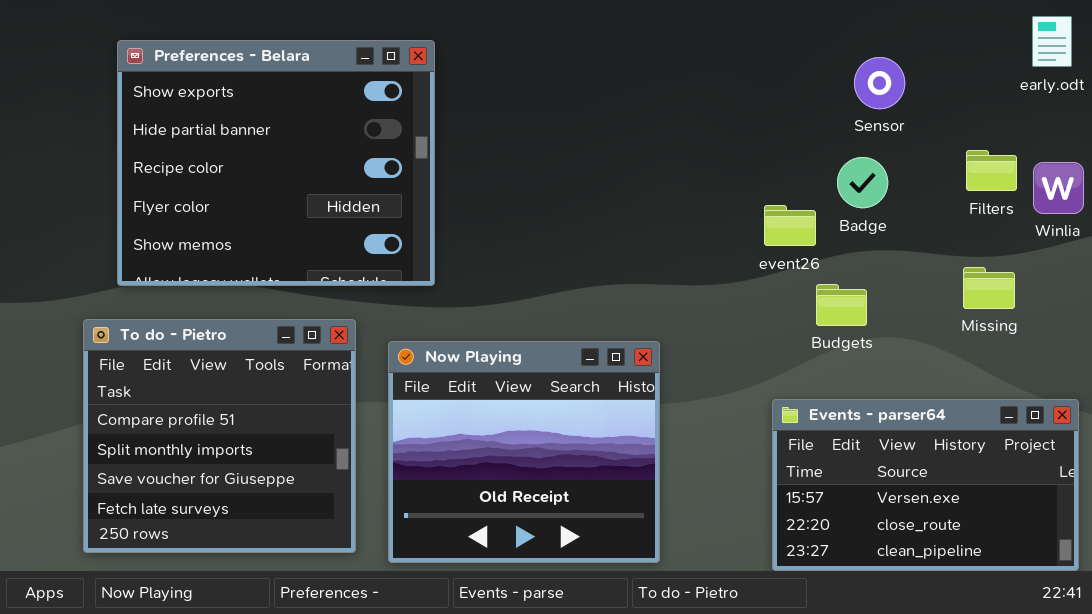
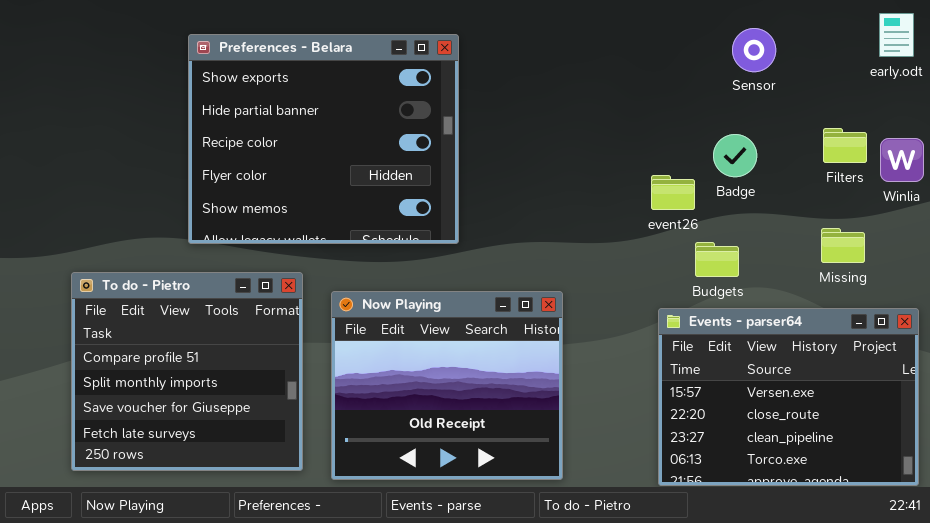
Preferences - Belara: [117,40,435,286] -> [188,34,459,244], moved
Sensor: [854,57,905,109] -> [732,28,776,72], moved
Events - parser64: [772,399,1079,571] -> [658,308,919,486], resized

